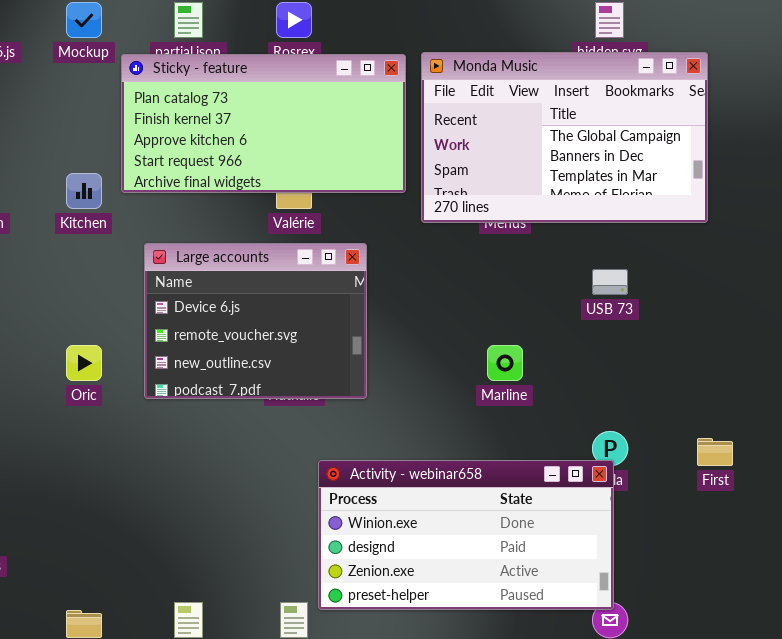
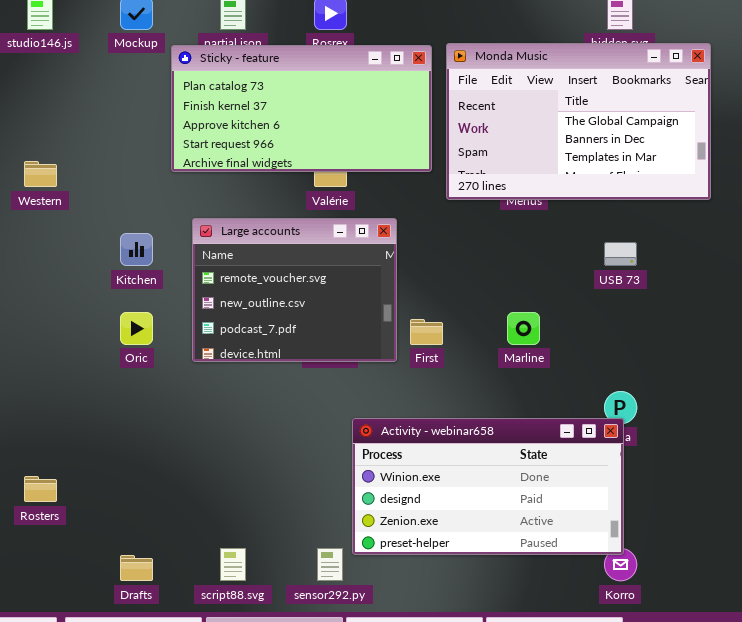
Kitchen: [66,173,102,209] -> [120,233,153,266], moved
Large accounts: [144,243,367,399] -> [192,218,397,362], scrolled down 1 row
First: [697,438,733,466] -> [410,319,443,345], moved

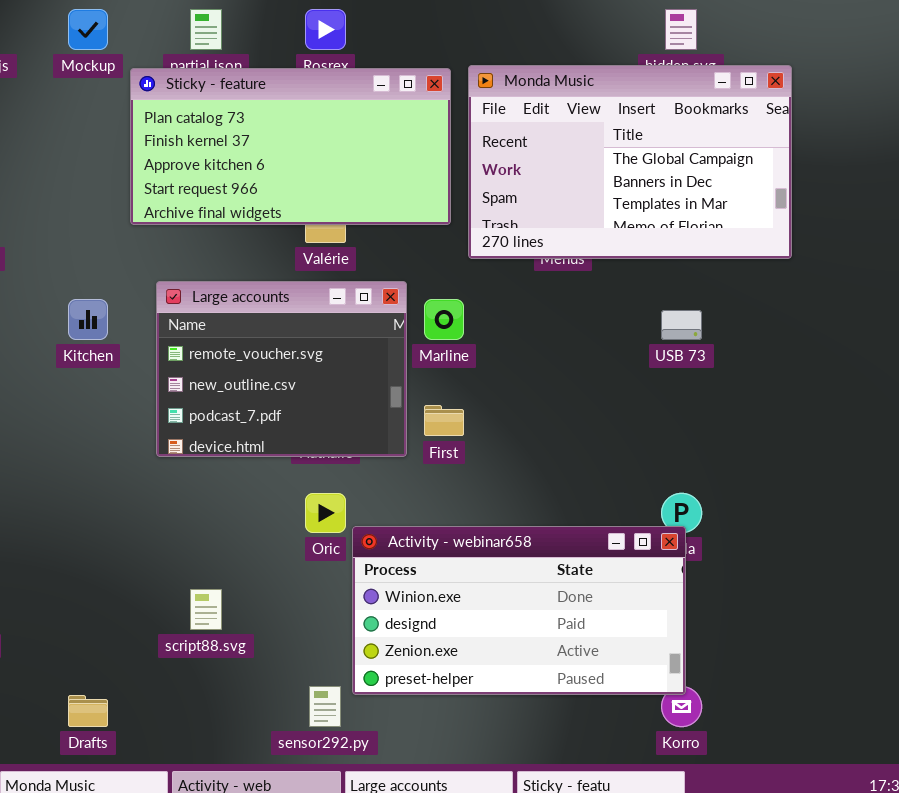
Oric: [120,312,153,345] -> [305,493,346,533], moved
Marline: [507,312,540,345] -> [424,299,464,340], moved
script88.svg: [220,548,246,581] -> [190,589,222,630], moved

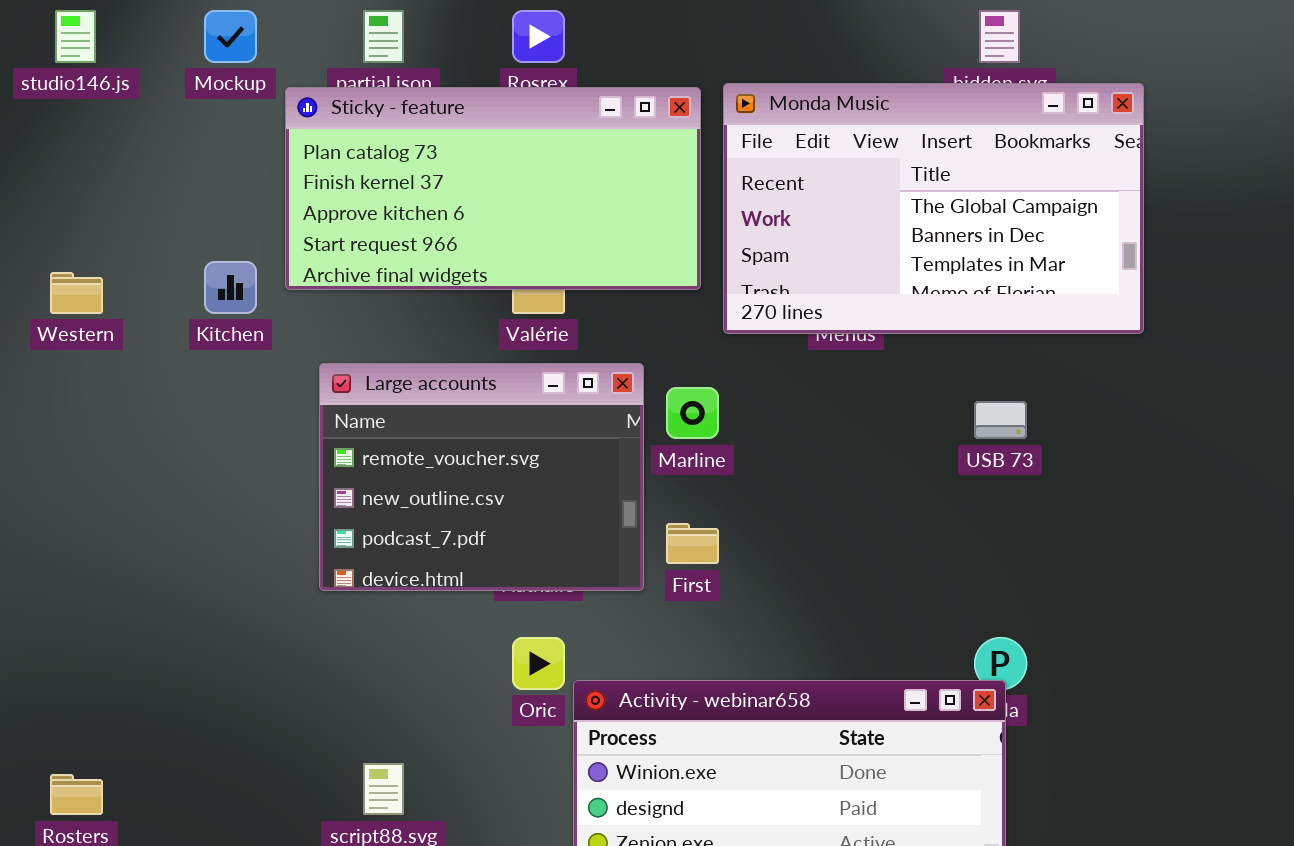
Kitchen: [68,299,108,340] -> [204,261,257,314], moved

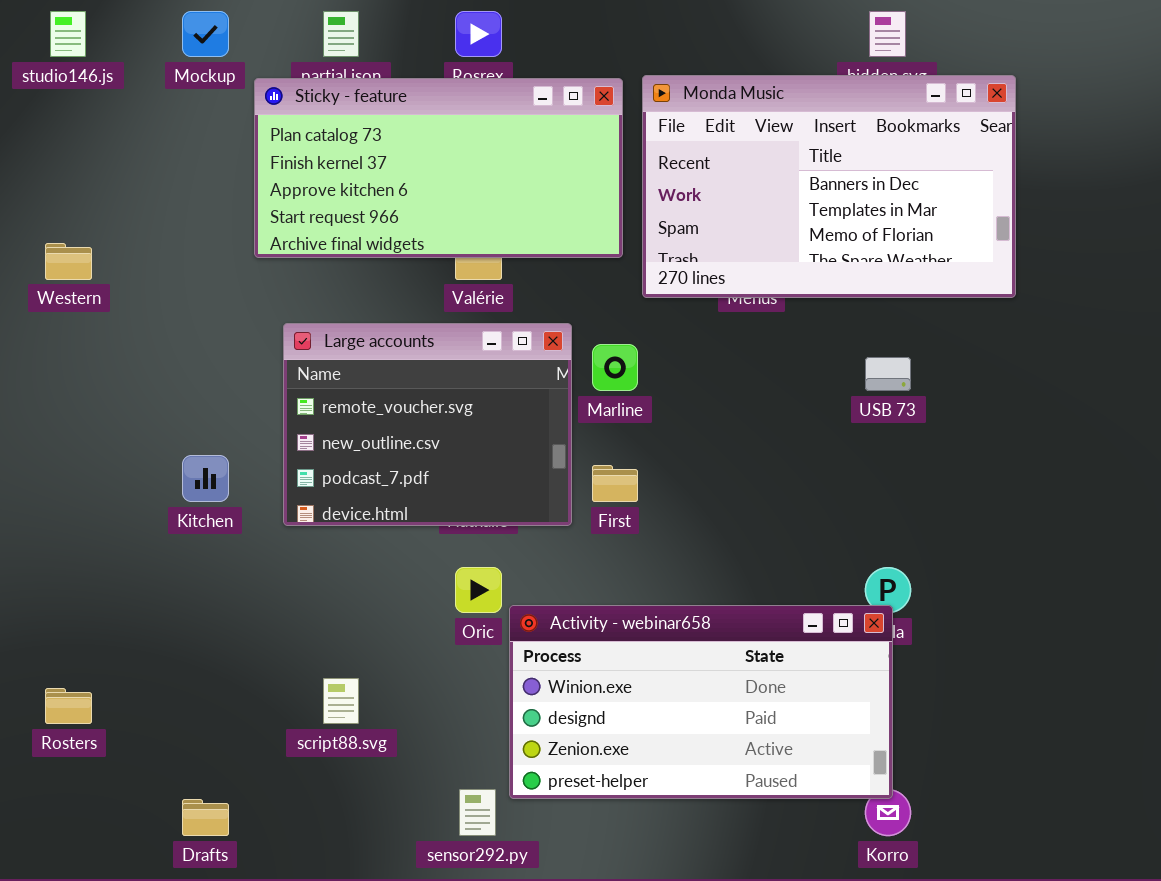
Monda Music: [723,83,1144,334] -> [642,75,1016,298], scrolled down 1 row
Kitchen: [204,261,257,314] -> [182,455,229,502], moved

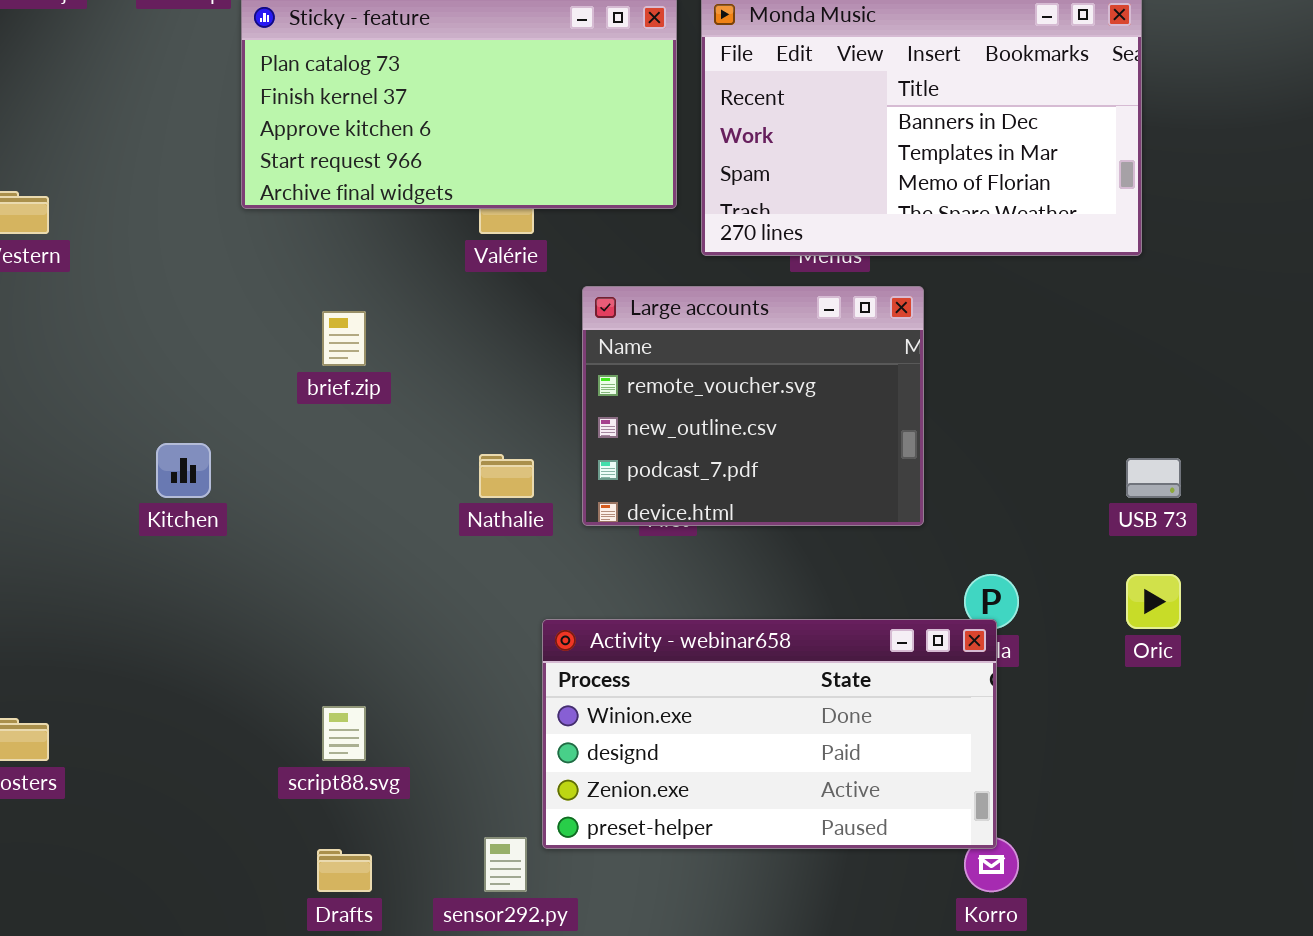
Large accounts: [283,323,572,526] -> [582,286,924,526], moved
USB 73: [865,357,911,391] -> [1126,458,1181,498], moved
Oric: [455,567,502,613] -> [1126,574,1181,629], moved
Drafts: [182,799,229,836] -> [317,849,372,892], moved

